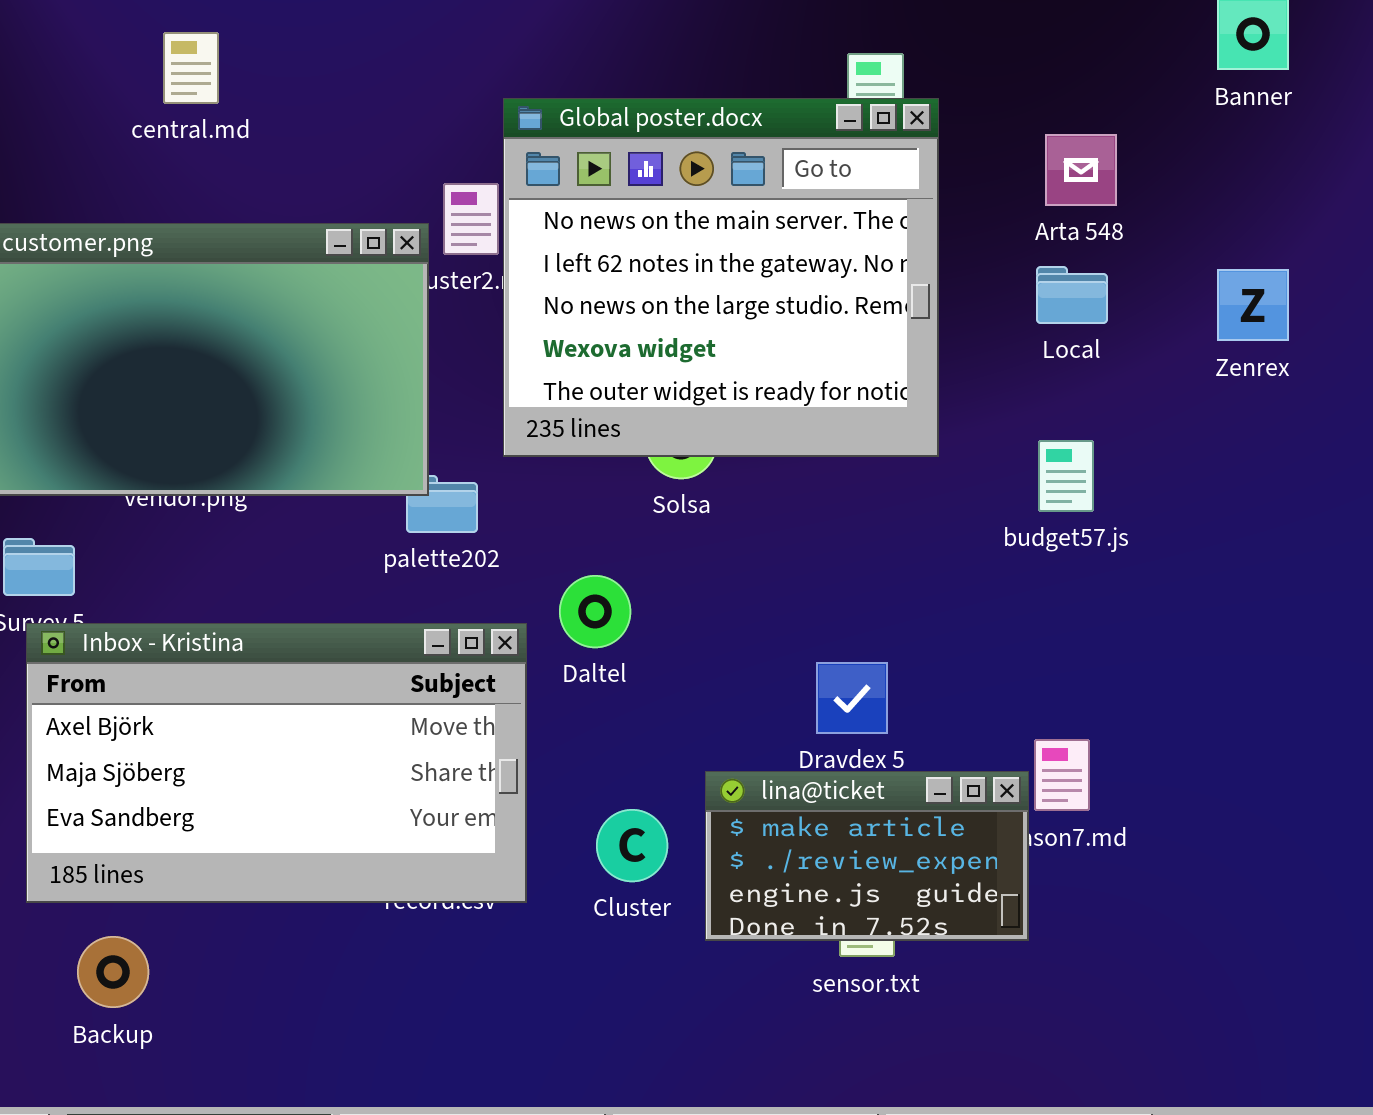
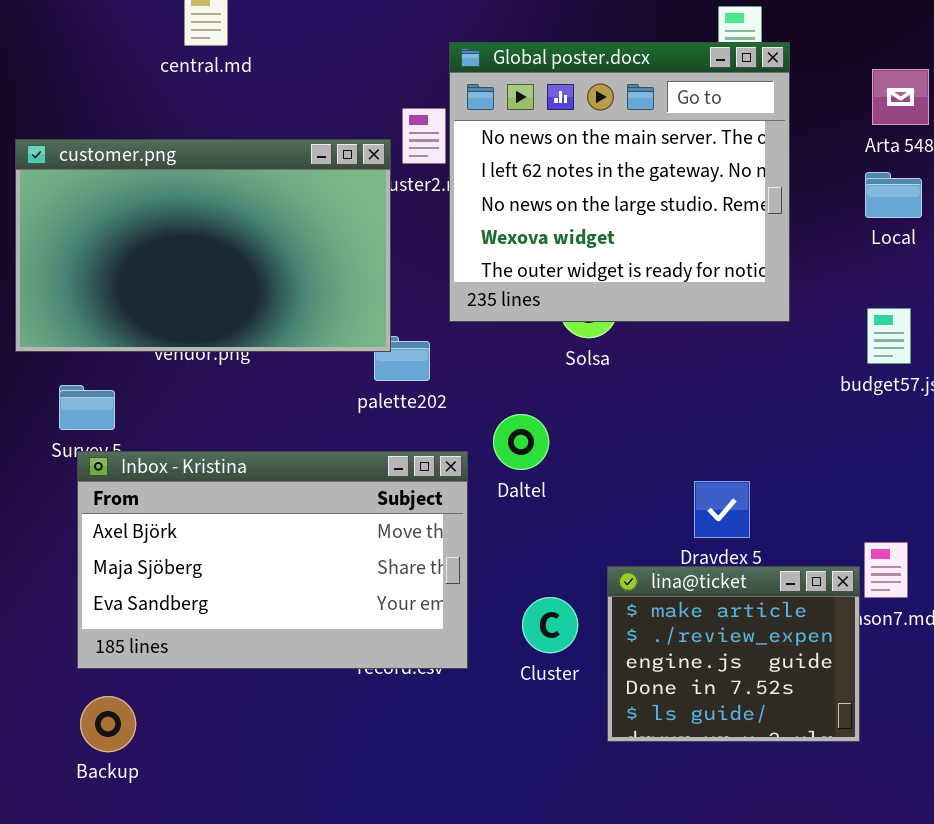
lina@ticket: [705,771,1029,941] -> [607,566,860,742], resized
Backup: [77,936,149,1008] -> [80,696,136,752], moved

